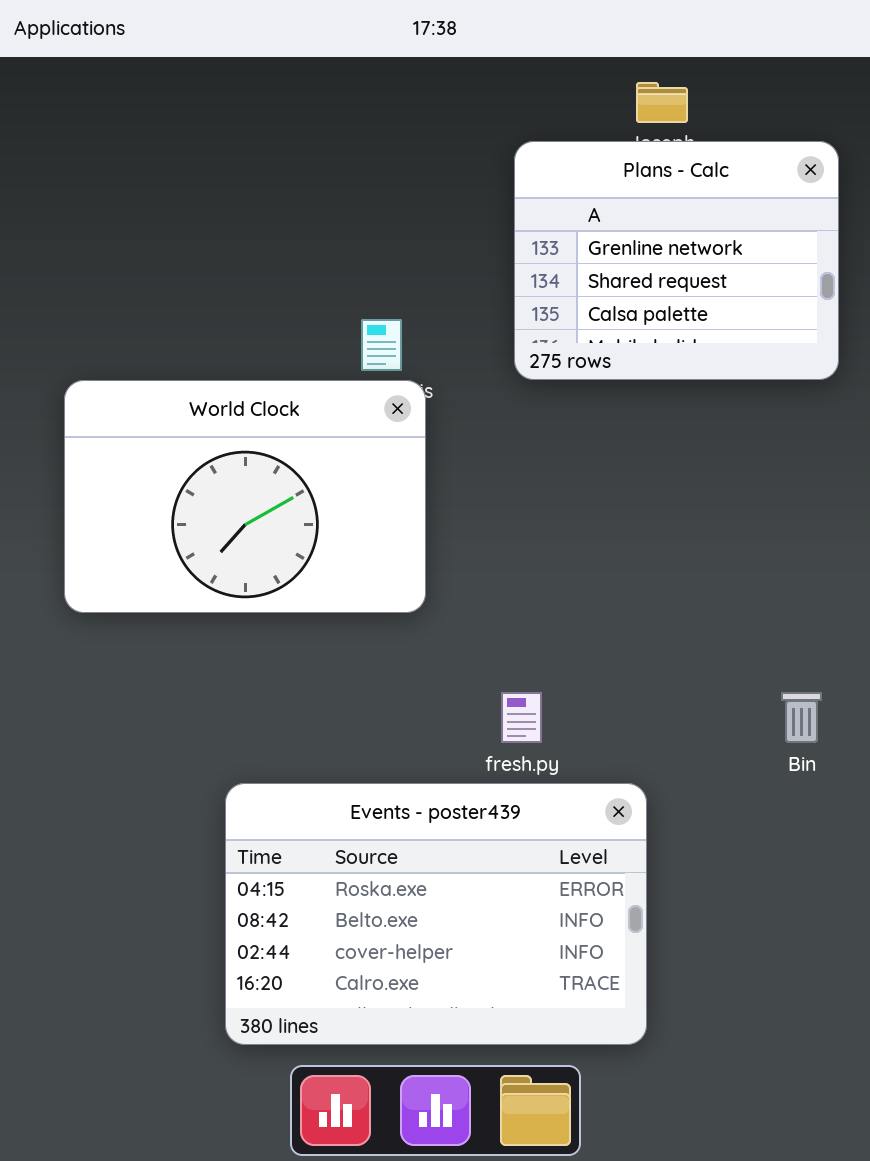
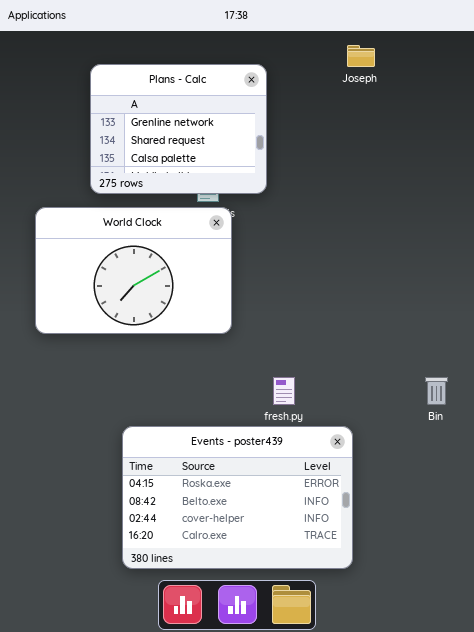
Plans - Calc: [514,141,839,380] -> [90,64,267,194], moved

